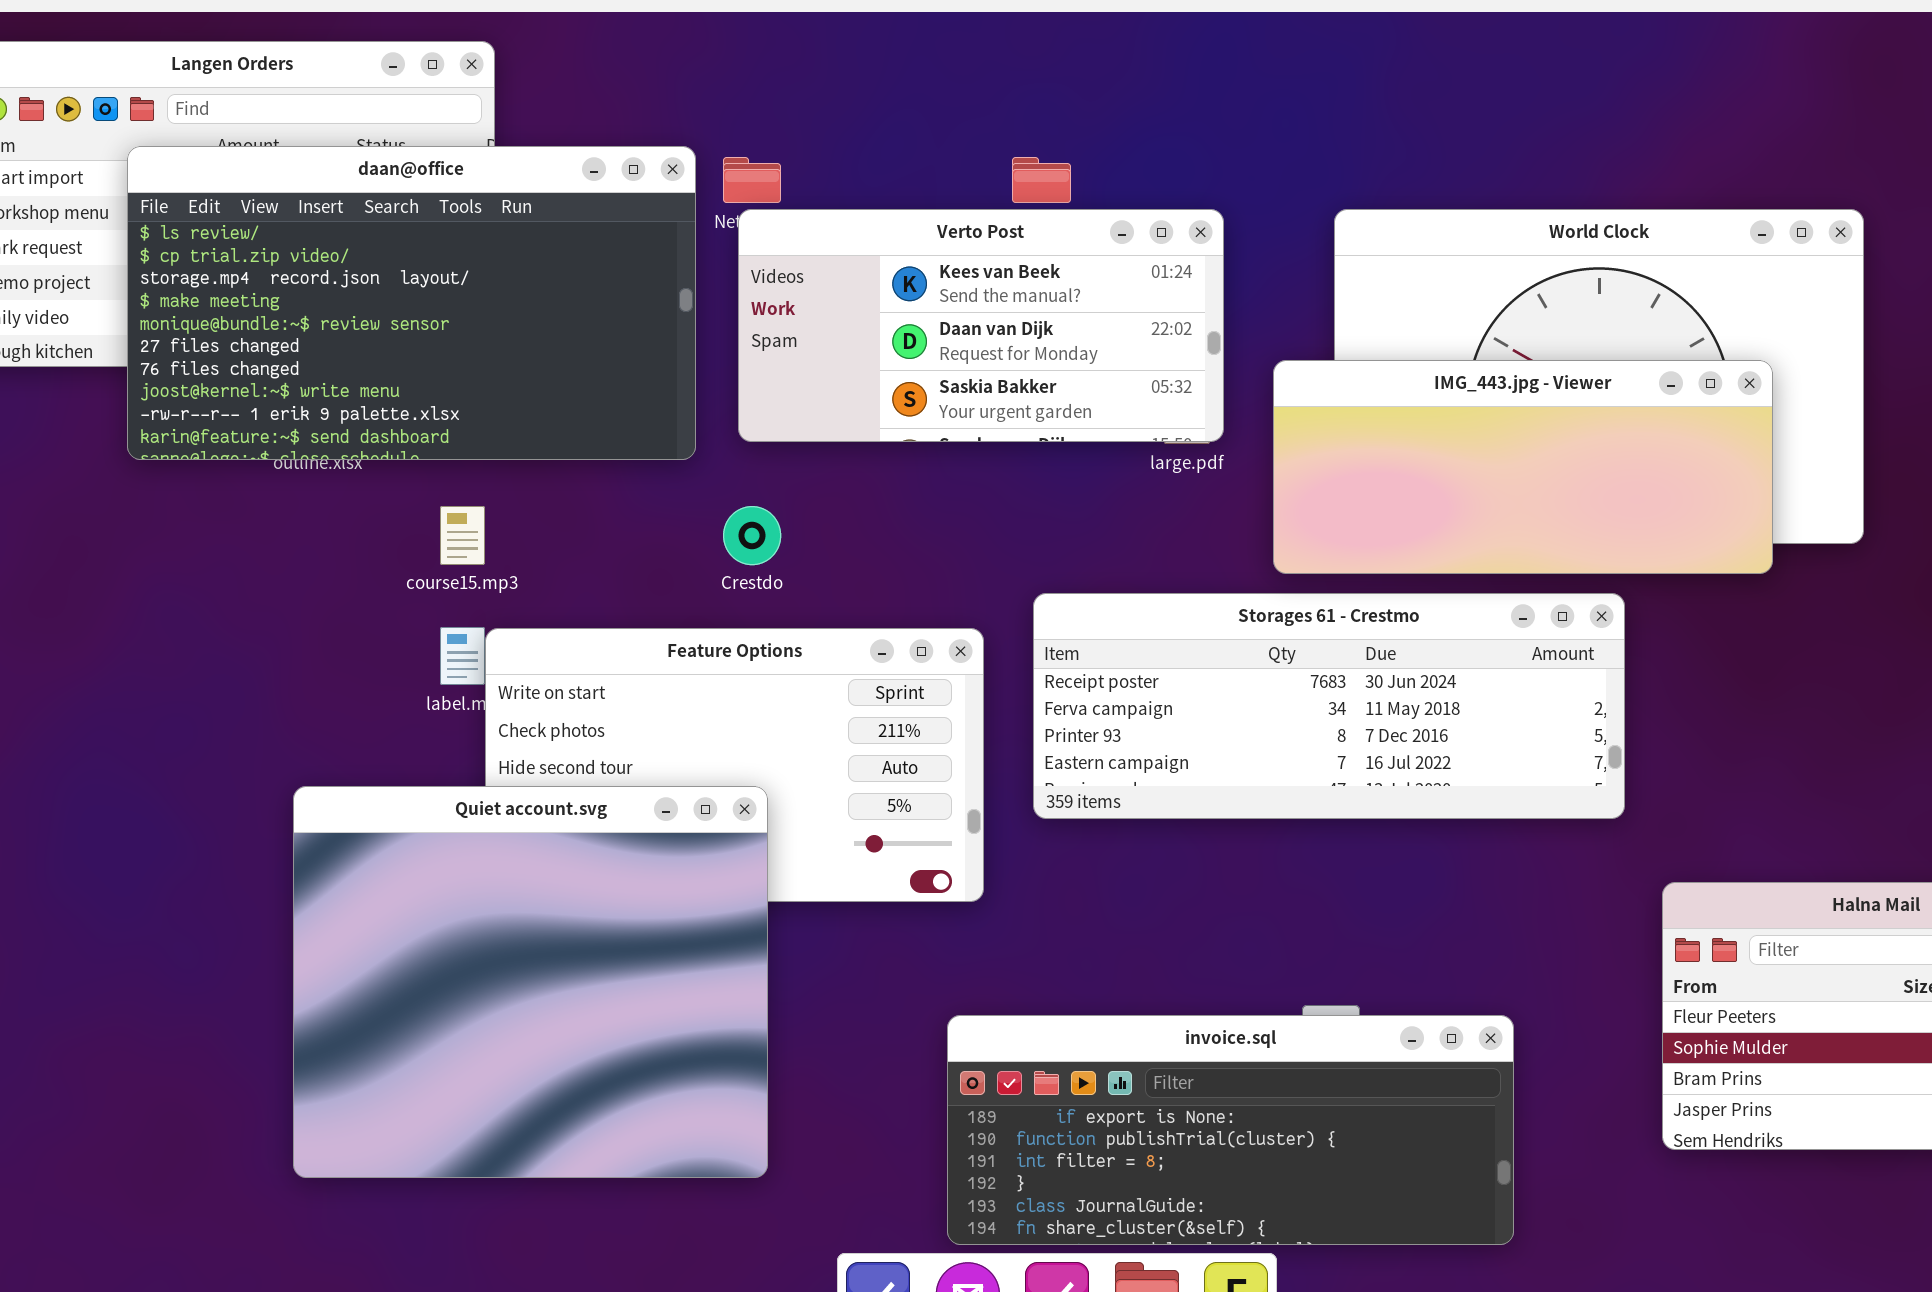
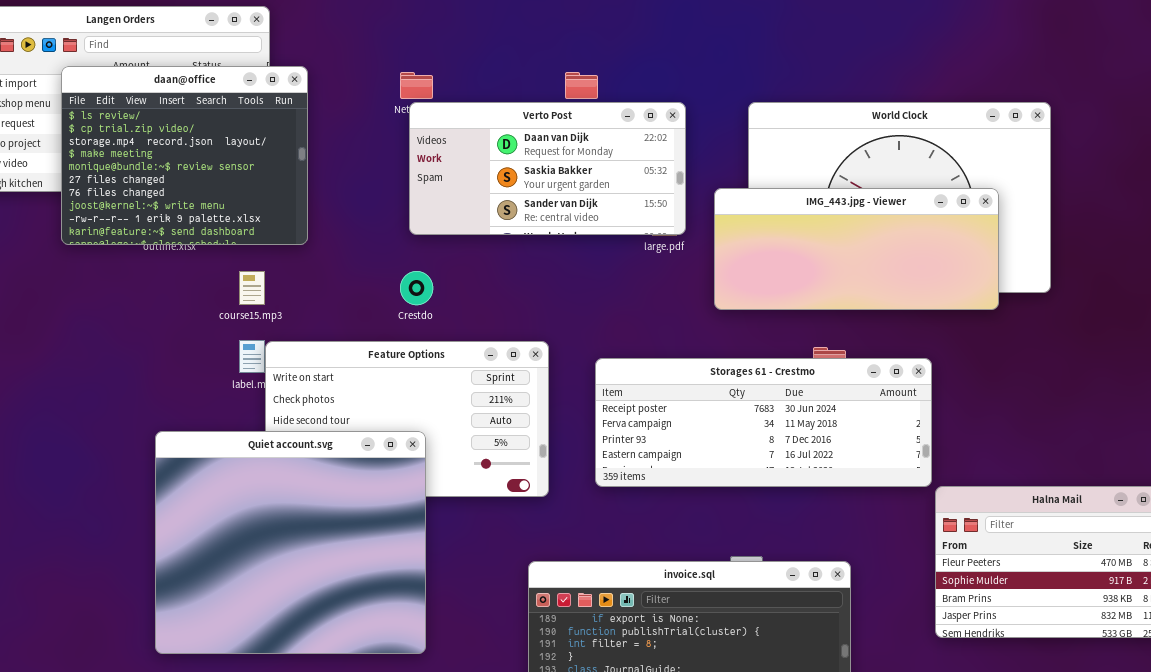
daan@office: [127,146,696,460] -> [61,66,308,245], resized
Verto Post: [738,209,1224,442] -> [409,102,686,235], scrolled down 1 row
Storages 61 - Crestmo: [1033,593,1625,819] -> [595,358,932,487], moved

